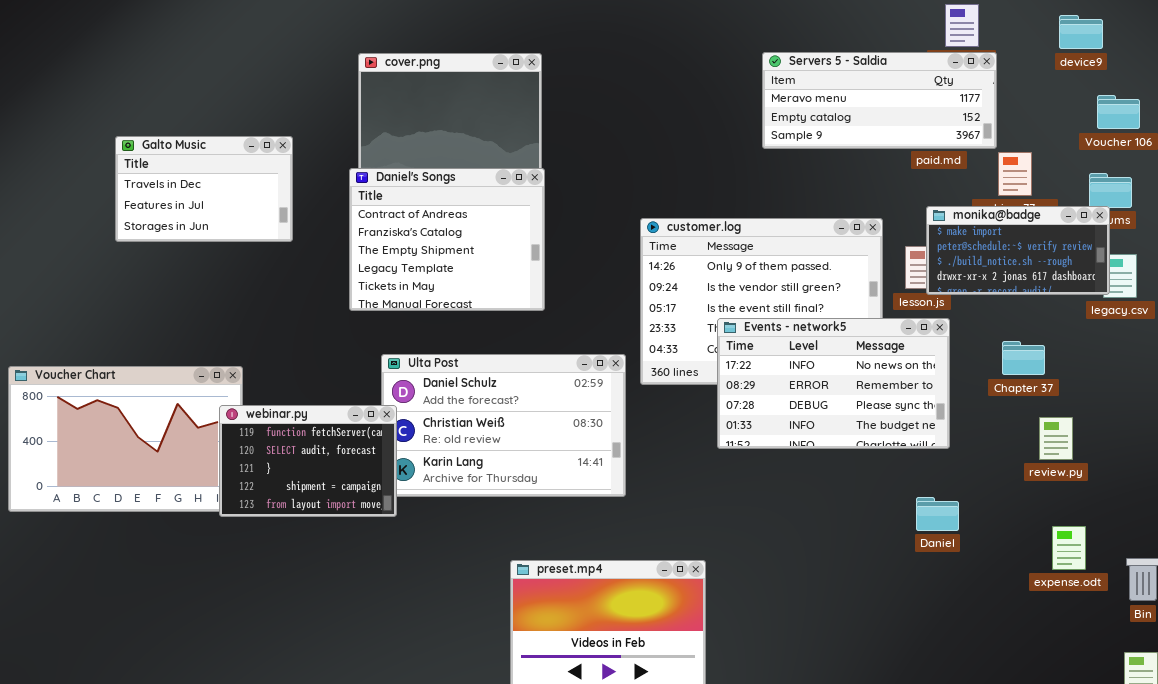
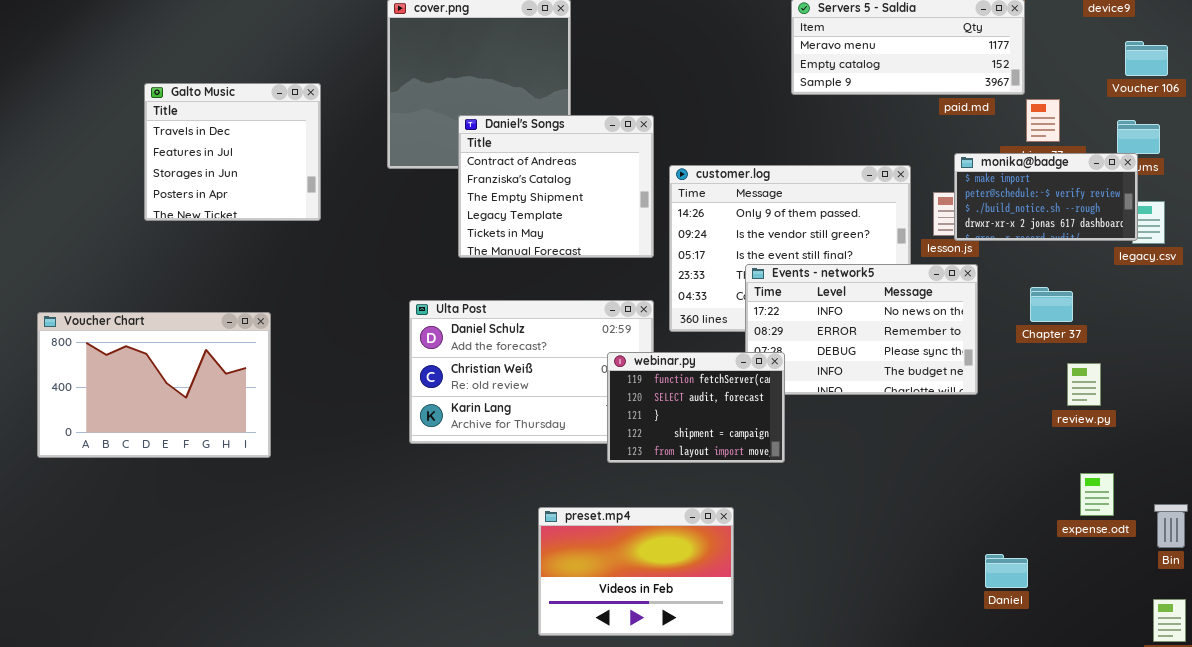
Galto Music: [115,136,293,242] -> [144,83,321,221], resized
Daniel's Songs: [349,168,545,311] -> [458,115,654,258], moved
webinar.py: [219,405,397,517] -> [607,352,785,463], moved
Daniel: [916,497,959,531] -> [985,554,1028,588], moved

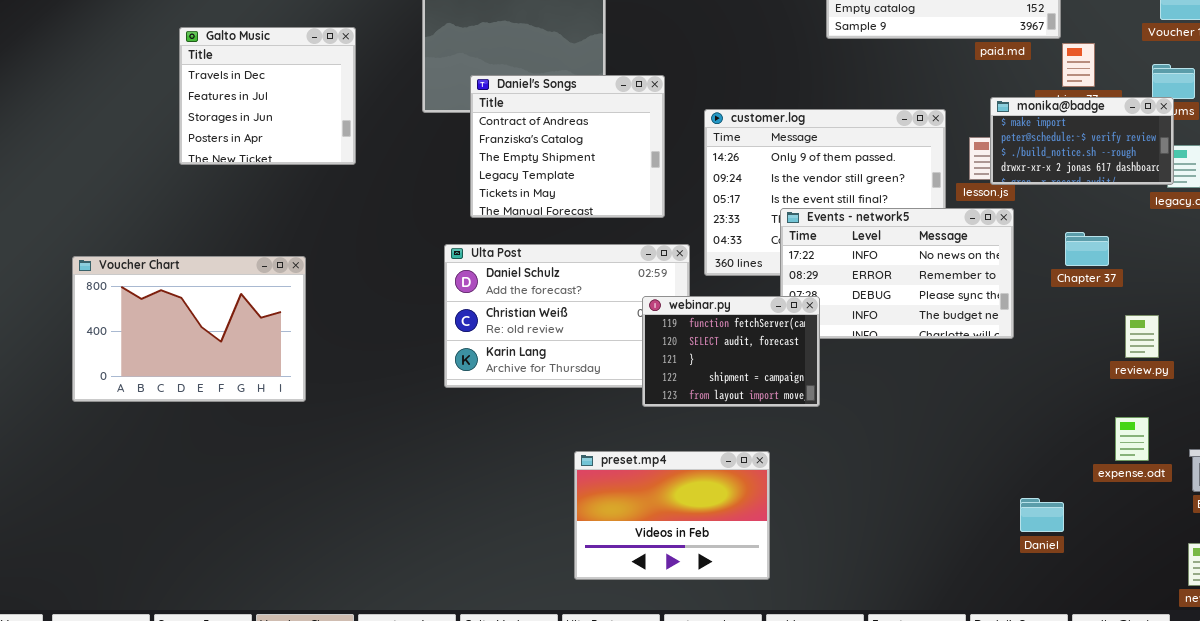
Daniel's Songs: [458,115,654,258] -> [470,75,665,218], moved
review.py: [1067,363,1101,406] -> [1125,315,1159,358], moved

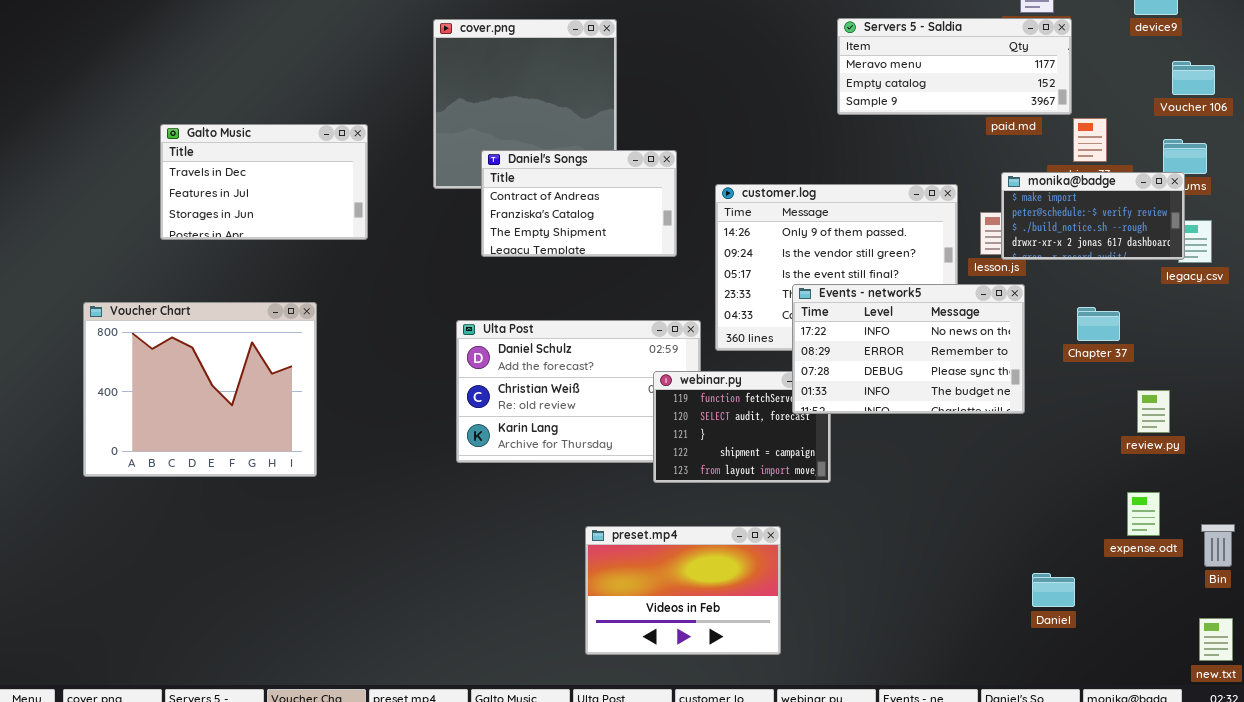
Galto Music: [179,27,356,165] -> [160,124,368,240], resized
Daniel's Songs: [470,75,665,218] -> [481,150,677,257], resized
Events - network5: [780,208,1014,339] -> [792,284,1025,414], raised
Voucher Chart: [72,256,306,402] -> [83,302,317,477], resized

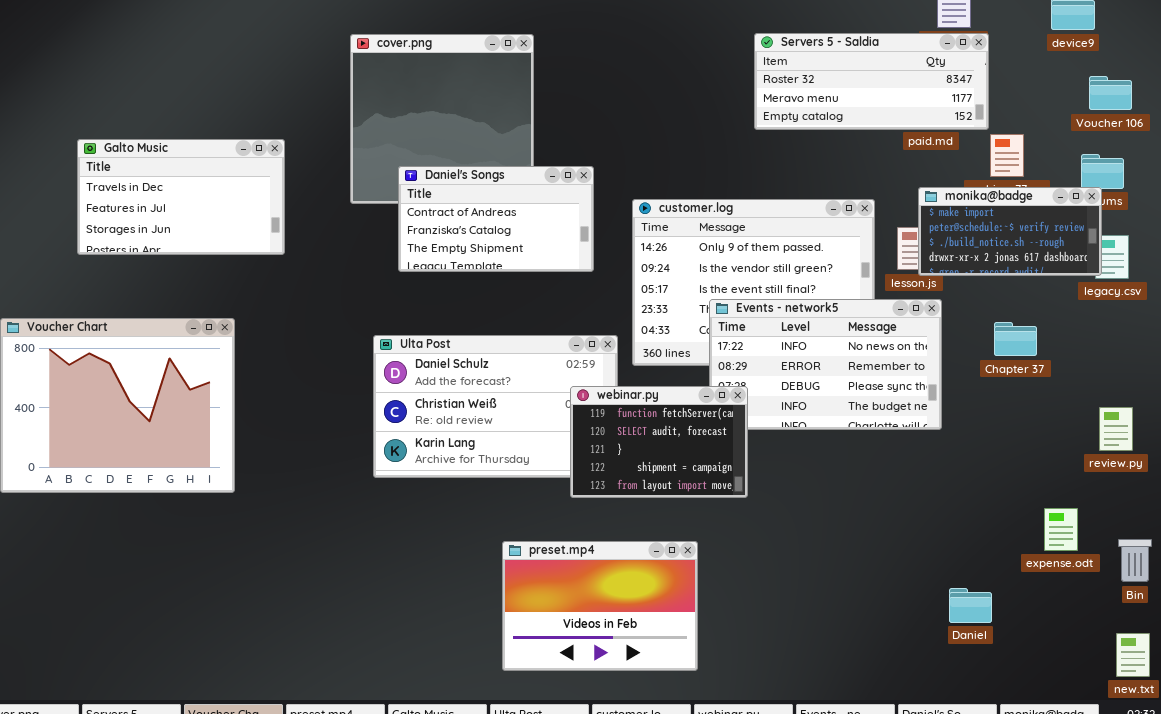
Servers 5 - Saldia: [837,18,1072,115] -> [754,33,989,130], scrolled up 1 row
webinar.py: [653,371,831,483] -> [570,386,748,498], raised
review.py: [1137,390,1170,433] -> [1099,407,1133,451], moved

